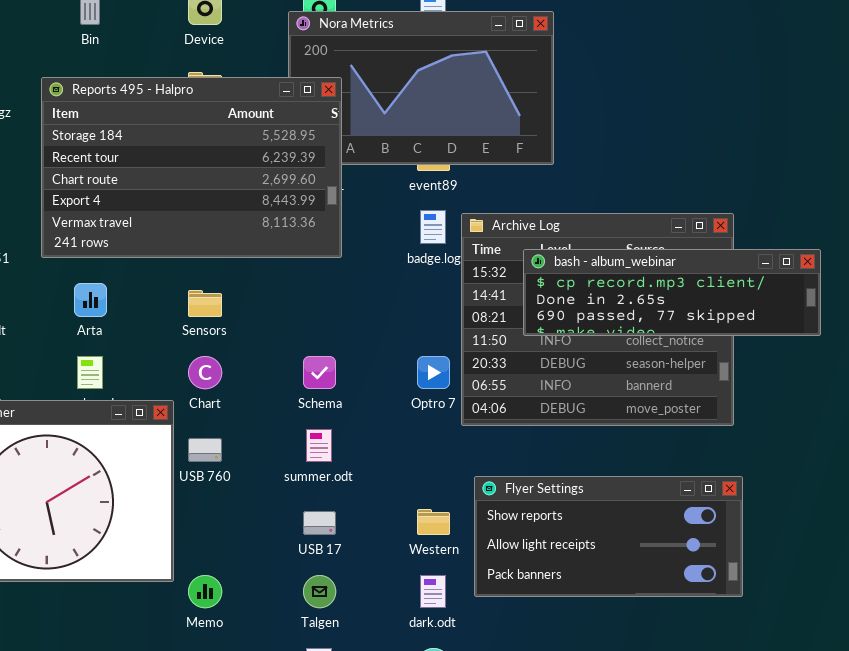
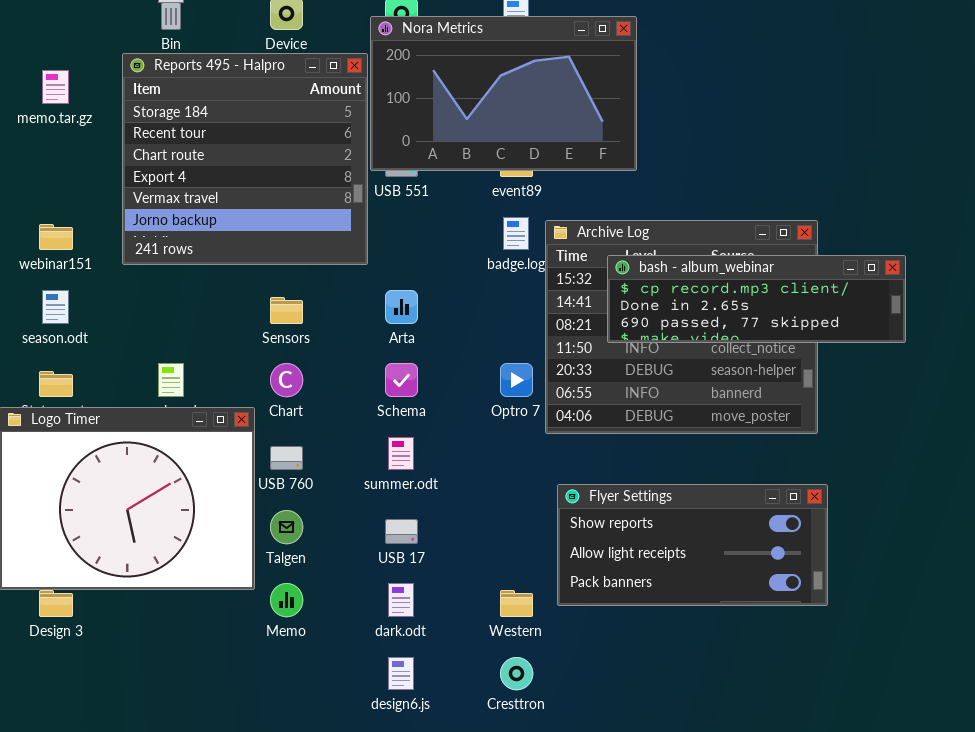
Reports 495 - Halpro: [41,77,342,258] -> [122,53,368,265], resized
Arta: [74,283,107,317] -> [385,290,418,324], moved
Western: [417,509,450,535] -> [500,590,533,617], moved
Talgen: [303,575,336,608] -> [270,510,303,544], moved
dark.odt: [420,575,446,608] -> [388,583,414,617], moved

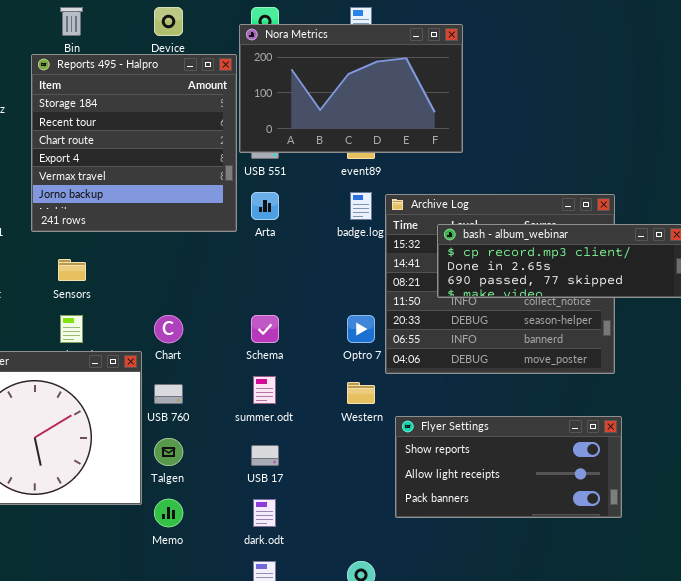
Arta: [385,290,418,324] -> [251,192,279,220], moved
Sensors: [270,297,303,324] -> [58,259,86,281], moved
Western: [500,590,533,617] -> [347,382,375,404], moved

